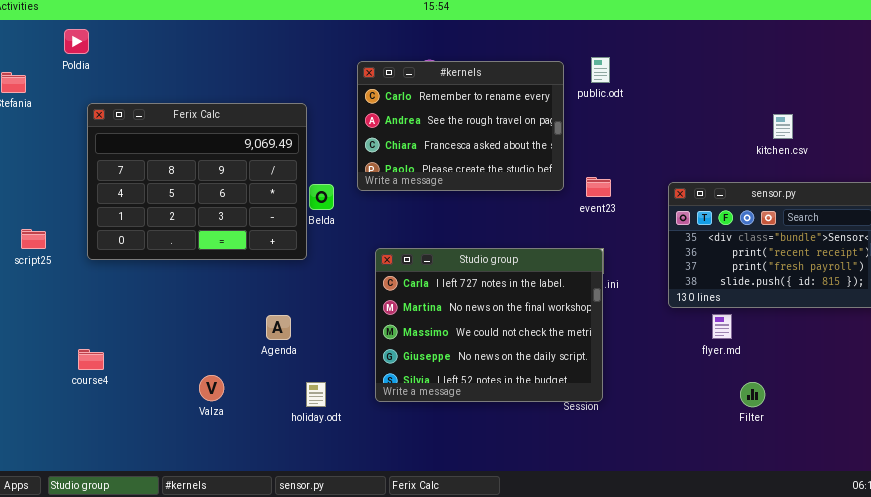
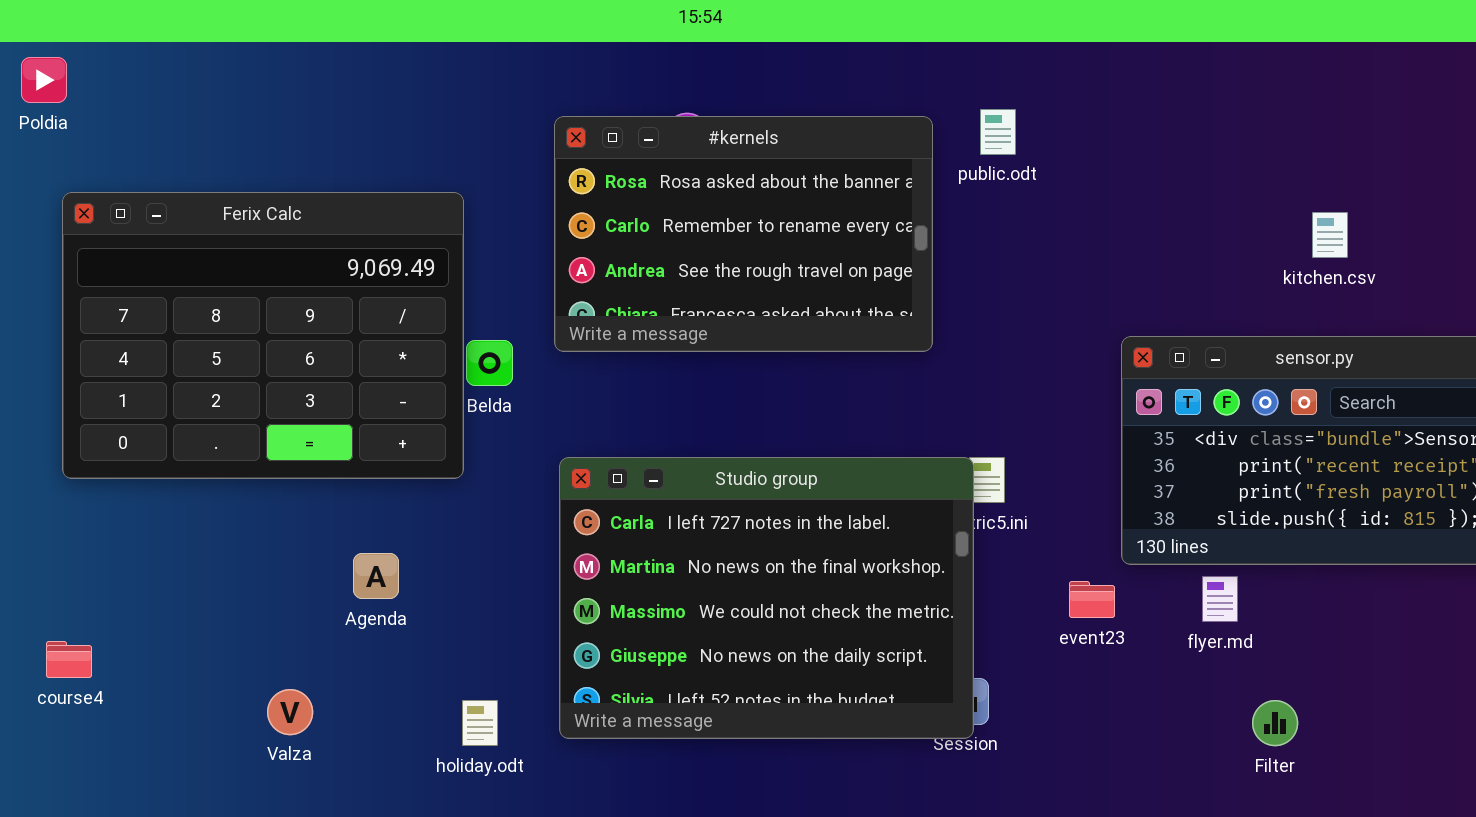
#kernels: [357,61,564,191] -> [554,116,933,352], scrolled up 1 row
event23: [586,177,611,197] -> [1069,581,1115,618], moved
Studio group: [375,248,603,402] -> [559,457,974,739], moved
Agenda: [266,315,291,340] -> [353,553,399,599], moved

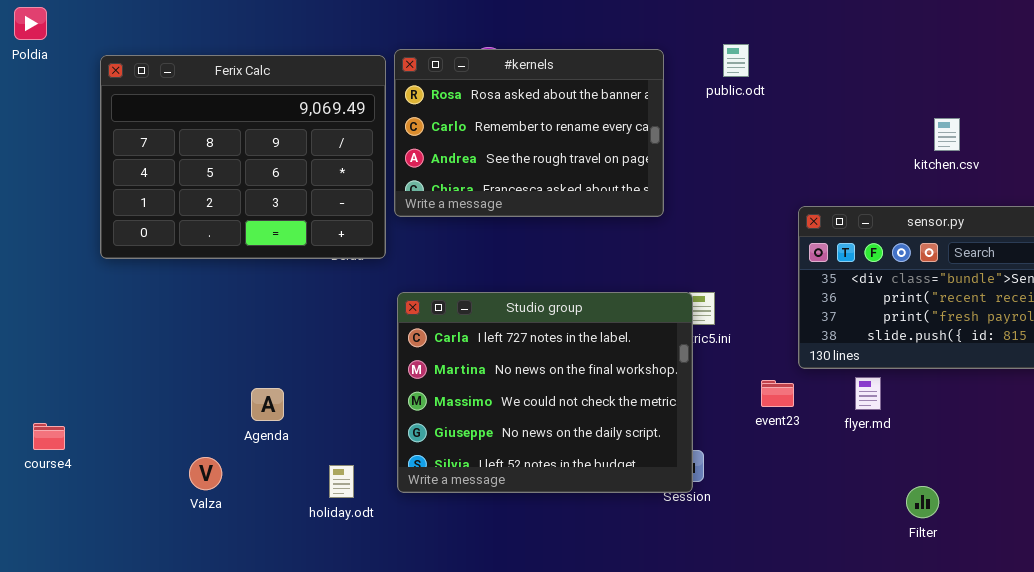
public.odt: [980,109,1016,155] -> [723,44,749,77], moved
Ferix Calc: [62,192,464,479] -> [100,55,386,259], moved
Agenda: [353,553,399,599] -> [251,388,284,421], moved
Filter: [1252,700,1298,746] -> [906,486,939,518], moved

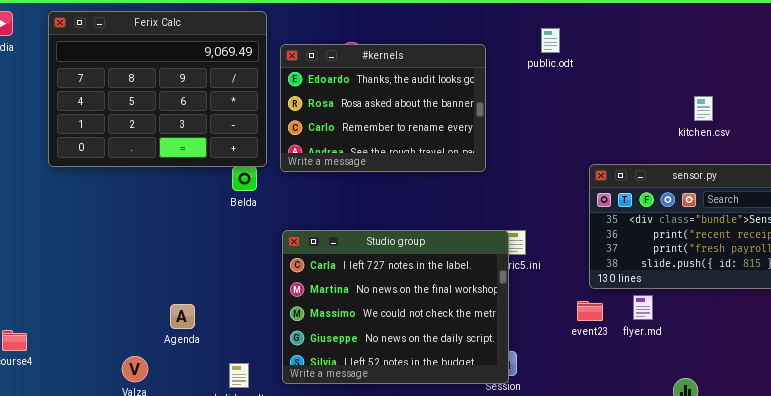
public.odt: [723,44,749,77] -> [541,28,560,53], moved
#kernels: [394,49,664,217] -> [280,44,486,172], scrolled up 1 row
Ferix Calc: [100,55,386,259] -> [48,11,267,167], moved
event23: [761,380,794,407] -> [577,301,603,321], moved

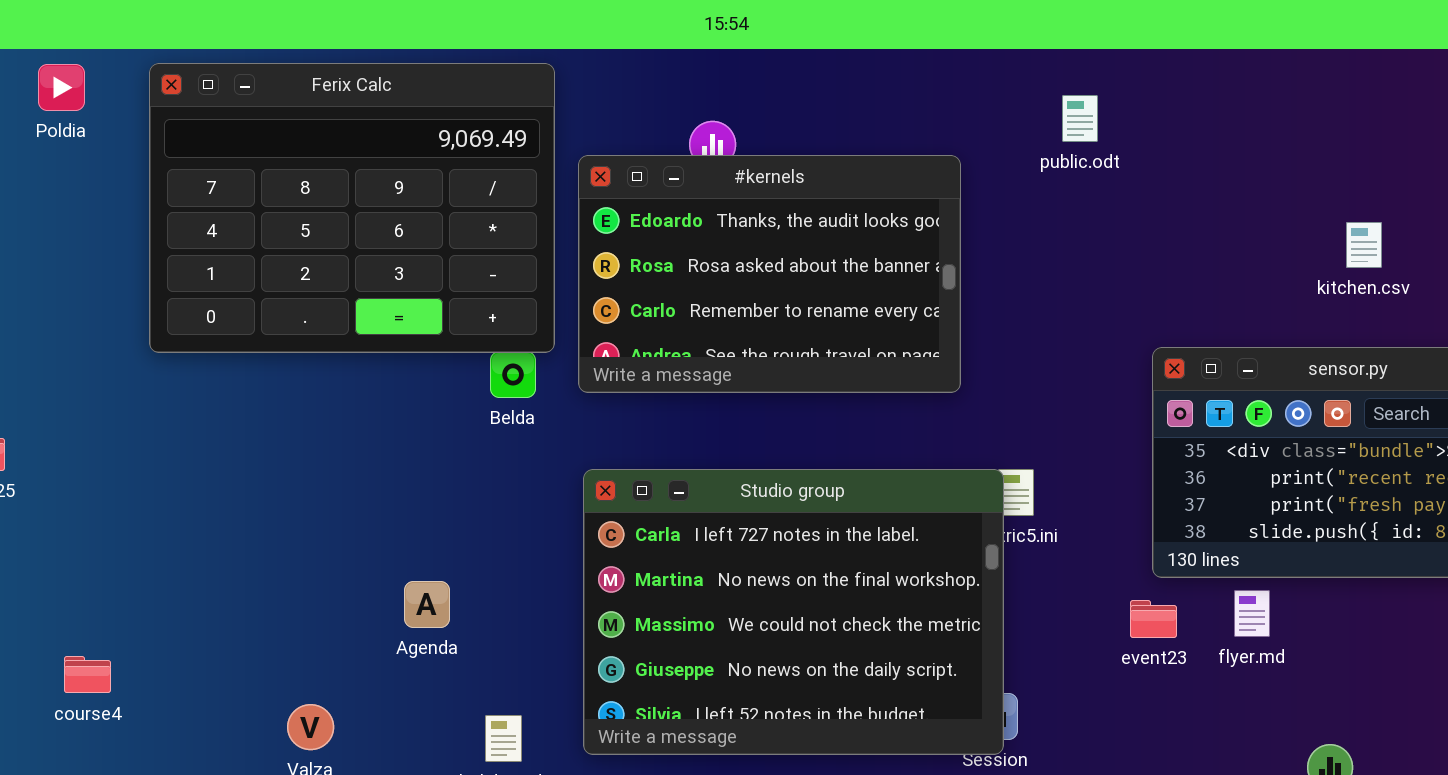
#kernels: [280,44,486,172] -> [578,155,961,393], moved
Agenda: [170,304,195,329] -> [404,581,450,628], moved

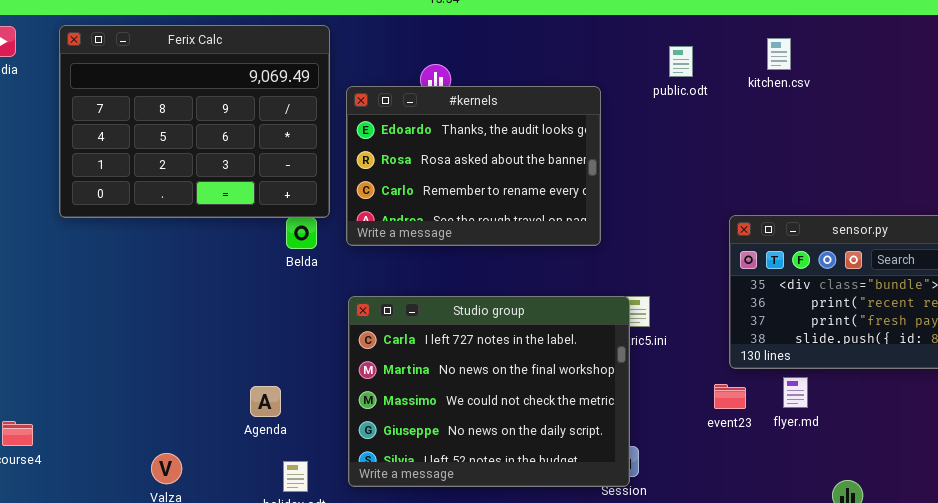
kitchen.csv: [1346,222,1382,268] -> [767,38,791,70], moved
Agenda: [404,581,450,628] -> [250,386,281,417], moved

